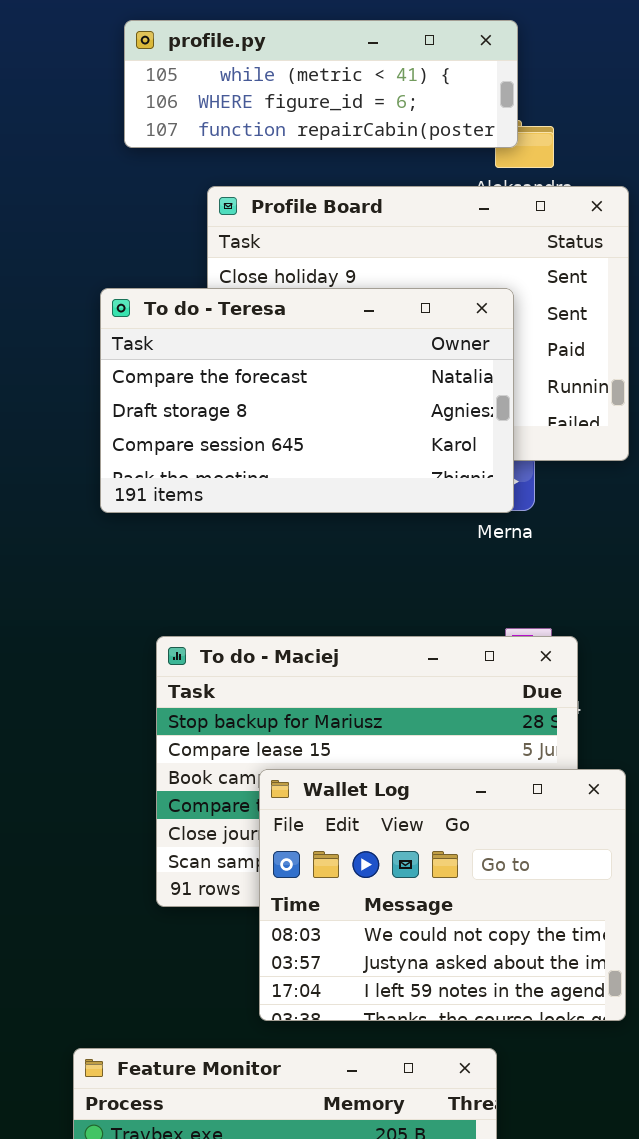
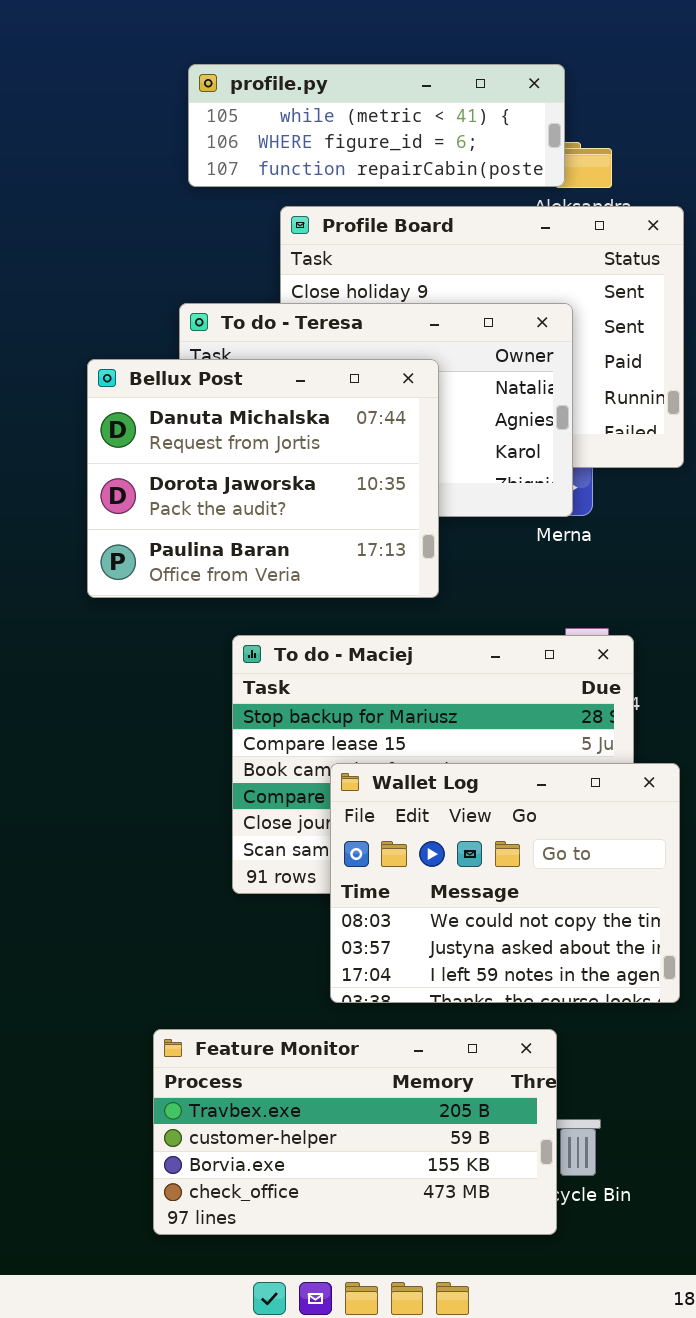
profile.py: [124,20,518,148] -> [188,64,565,187], moved
Bellux Post: none -> [87,359,439,598], opened

